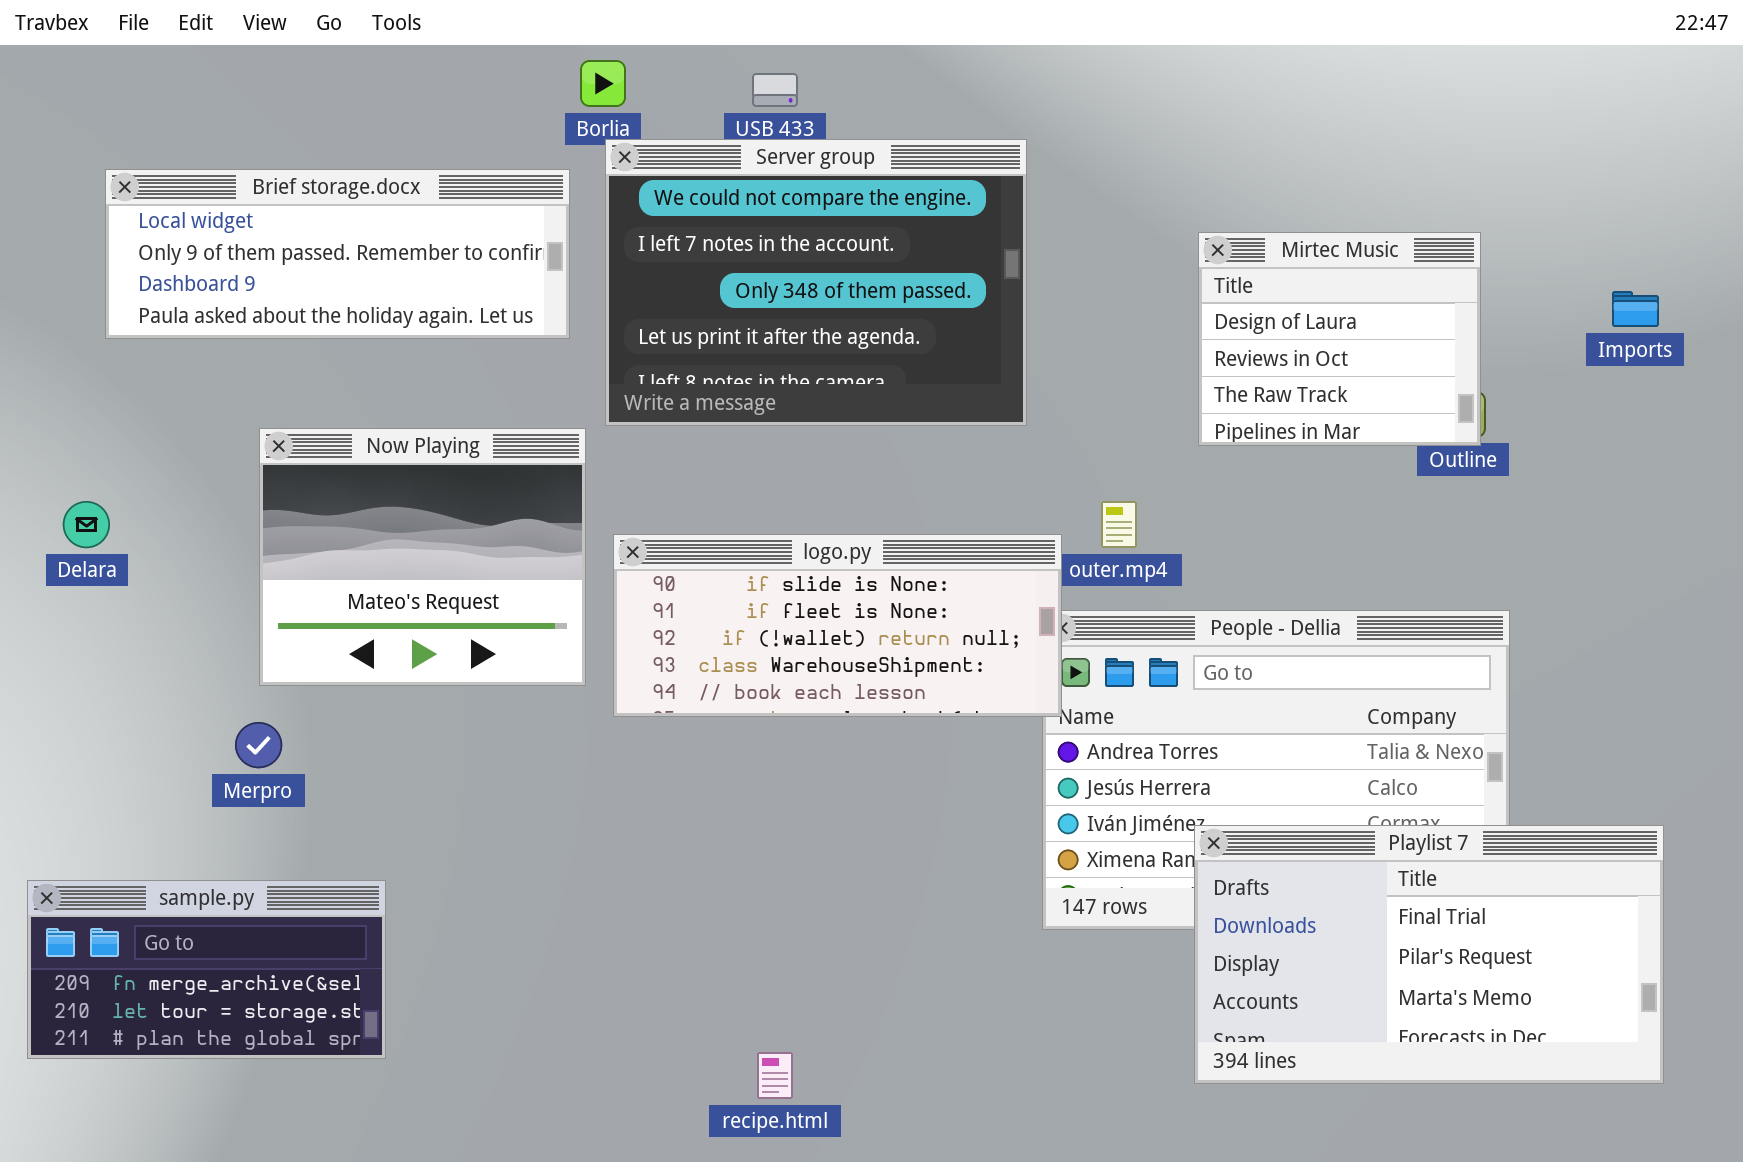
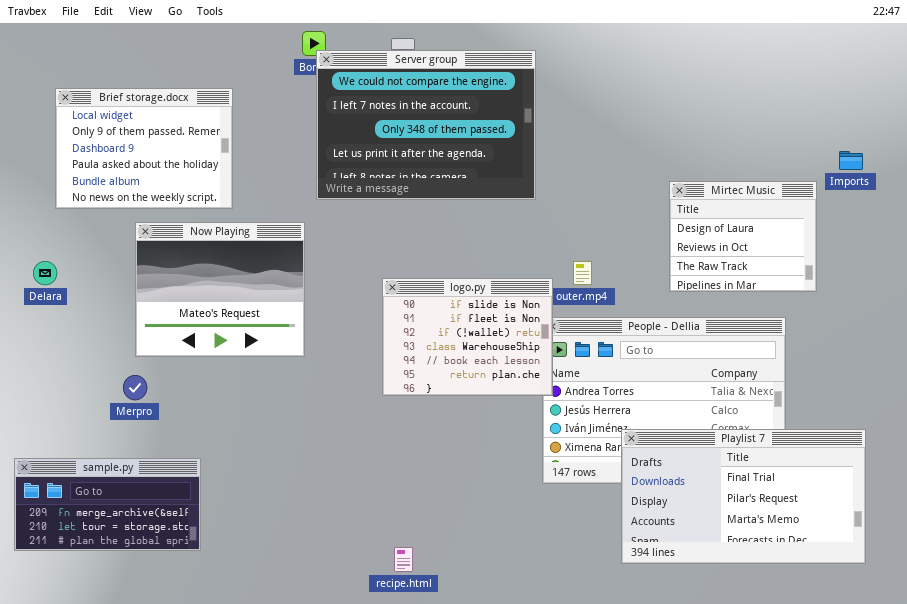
Server group: [605,139,1027,426] -> [316,50,536,200], moved
Brief storage.docx: [105,169,570,339] -> [55,88,233,209], resized
Mirtec Music: [1198,232,1481,446] -> [669,181,817,292], moved
logo.py: [613,534,1062,717] -> [382,278,553,396], resized

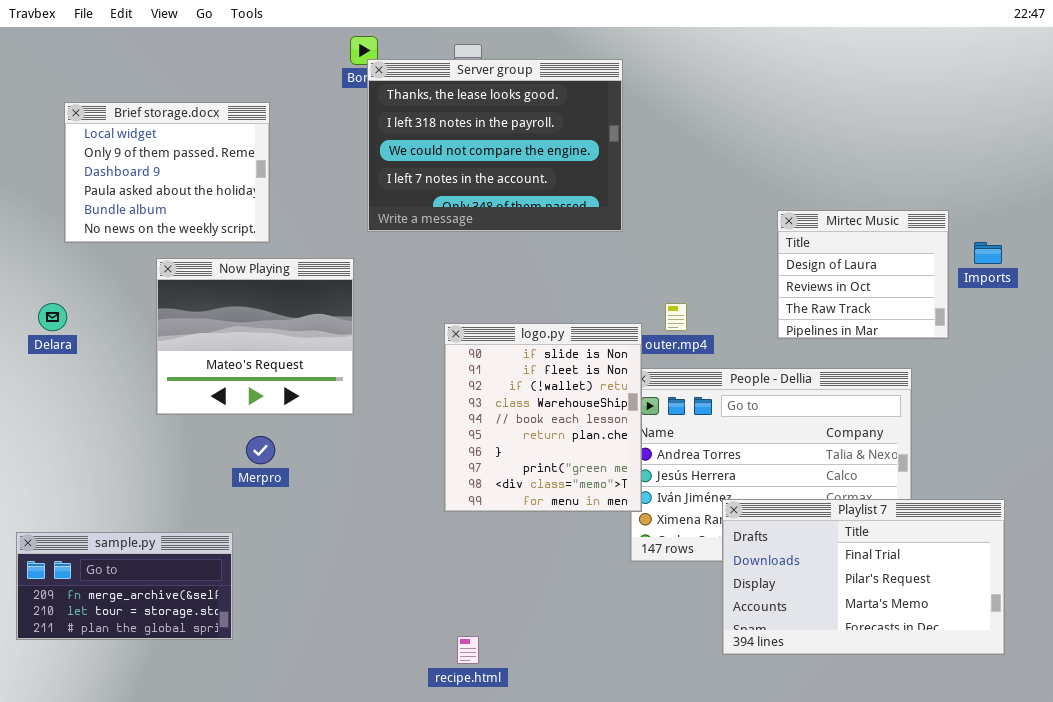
Server group: [316,50,536,200] -> [367,59,623,232], scrolled up 2 rows
Imports: [839,151,863,170] -> [974,242,1002,264], moved
logo.py: [382,278,553,396] -> [444,323,642,512], resized
Merpro: [123,375,147,400] -> [246,436,275,464], moved

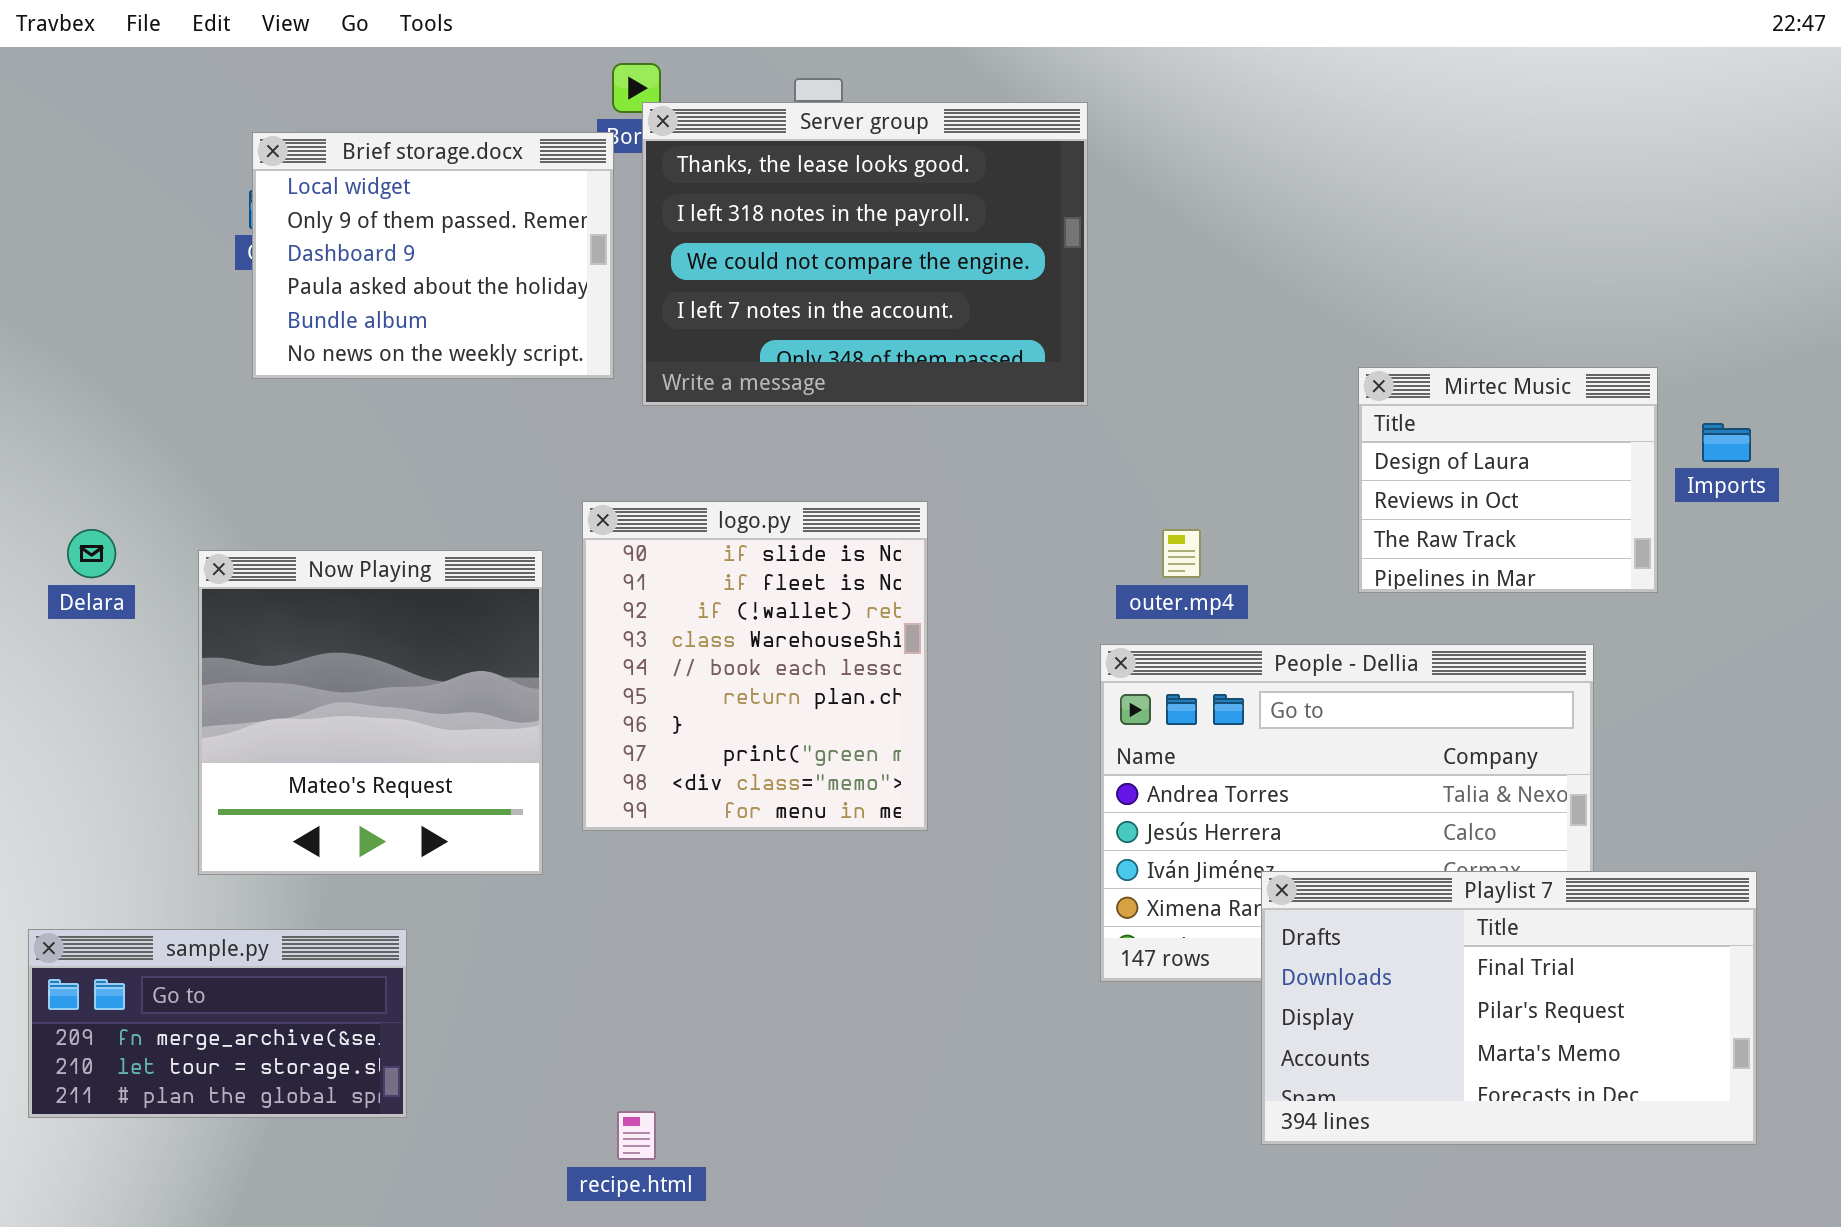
Brief storage.docx: [64,102,270,243] -> [252,132,614,379], moved
Now Playing: [156,258,354,415] -> [198,550,543,875], moved, resized
logo.py: [444,323,642,512] -> [582,501,928,831], moved
recipe.html: [457,636,479,664] -> [617,1111,656,1160], moved

